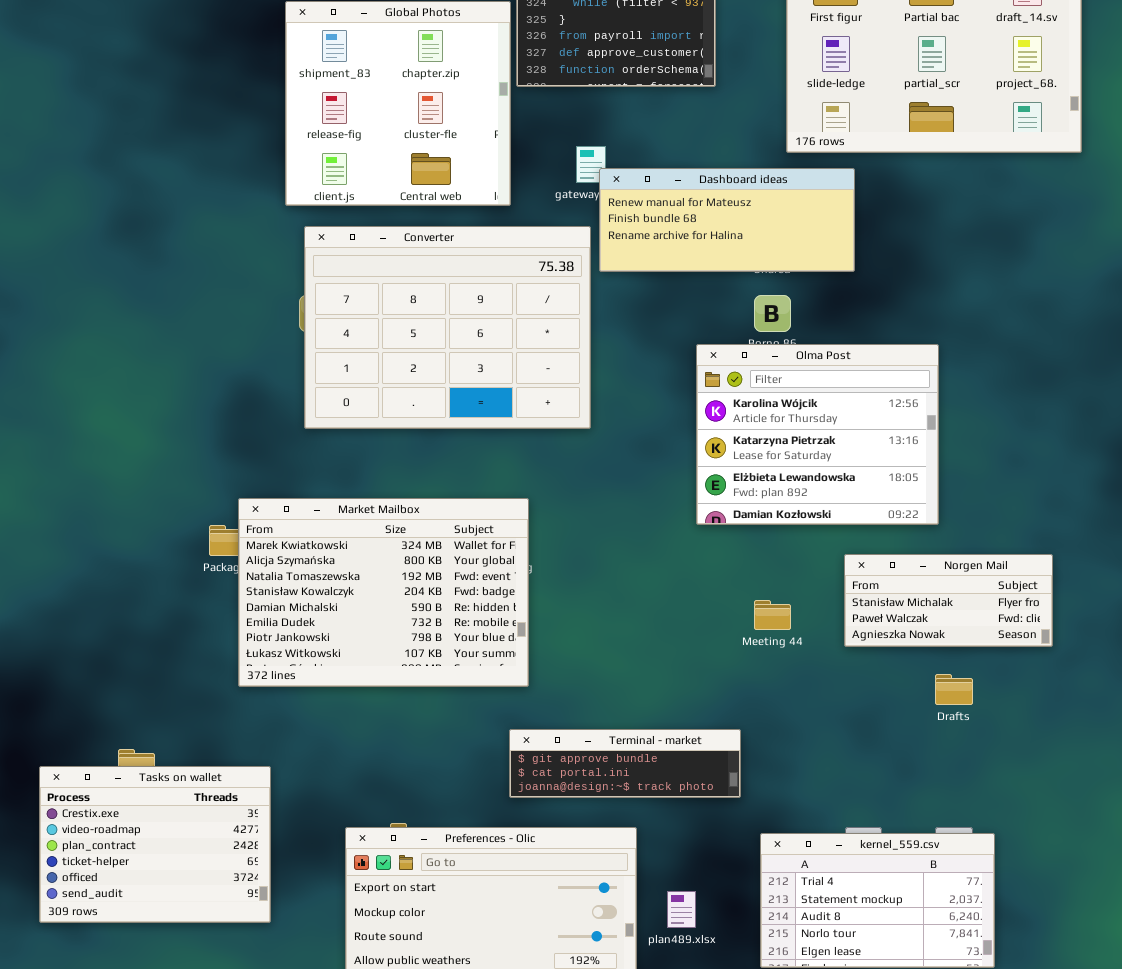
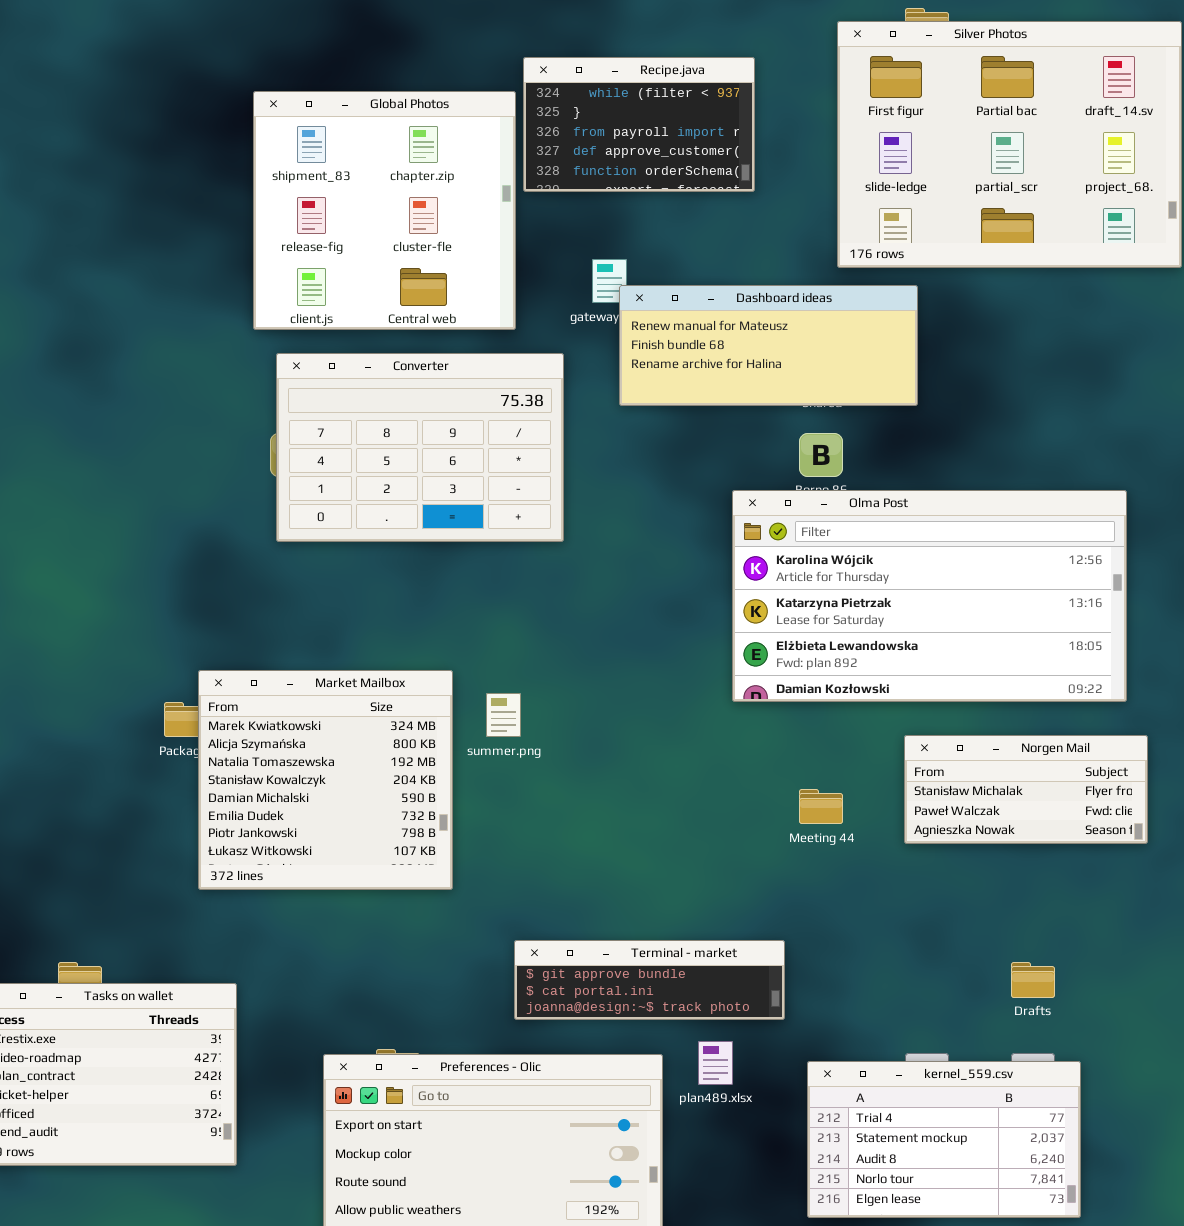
Converter: [304,226,591,429] -> [276,353,564,542], resized
Olma Post: [696,344,939,525] -> [732,490,1127,702], resized
Market Mailbox: [238,498,529,687] -> [198,670,453,890], resized
Drafts: [935,674,973,705] -> [1011,962,1055,998], moved
plan489.xlsx: [667,891,696,928] -> [698,1041,733,1085], moved

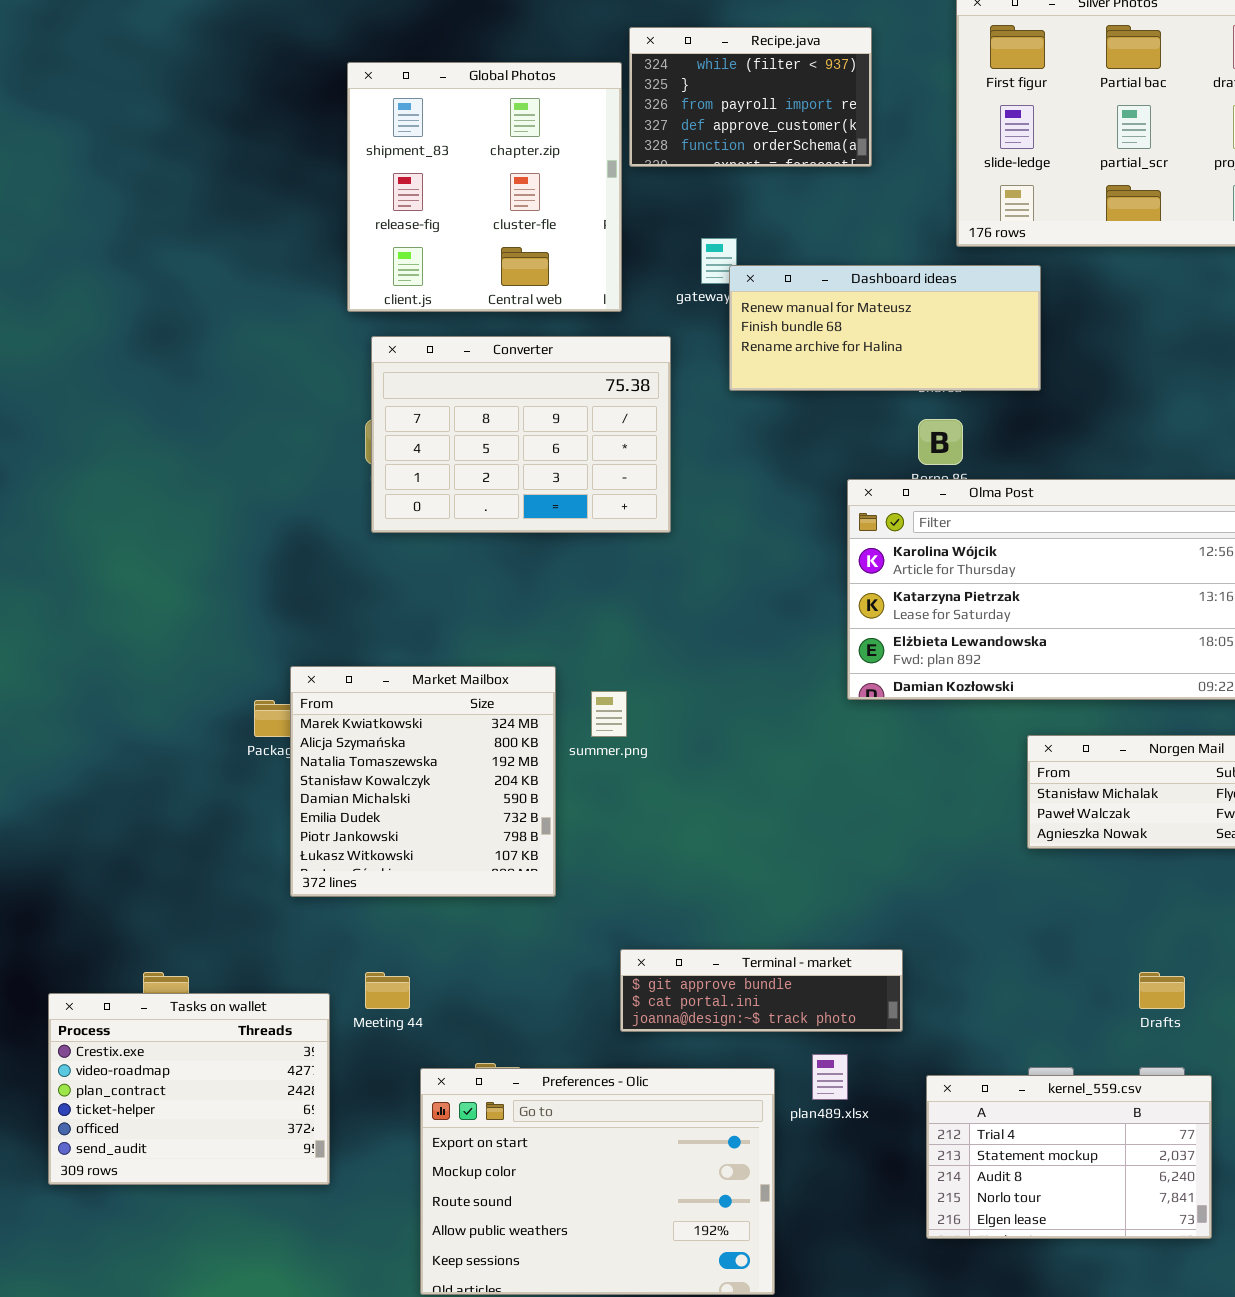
Meeting 44: [799,789,843,824] -> [365,972,410,1009], moved

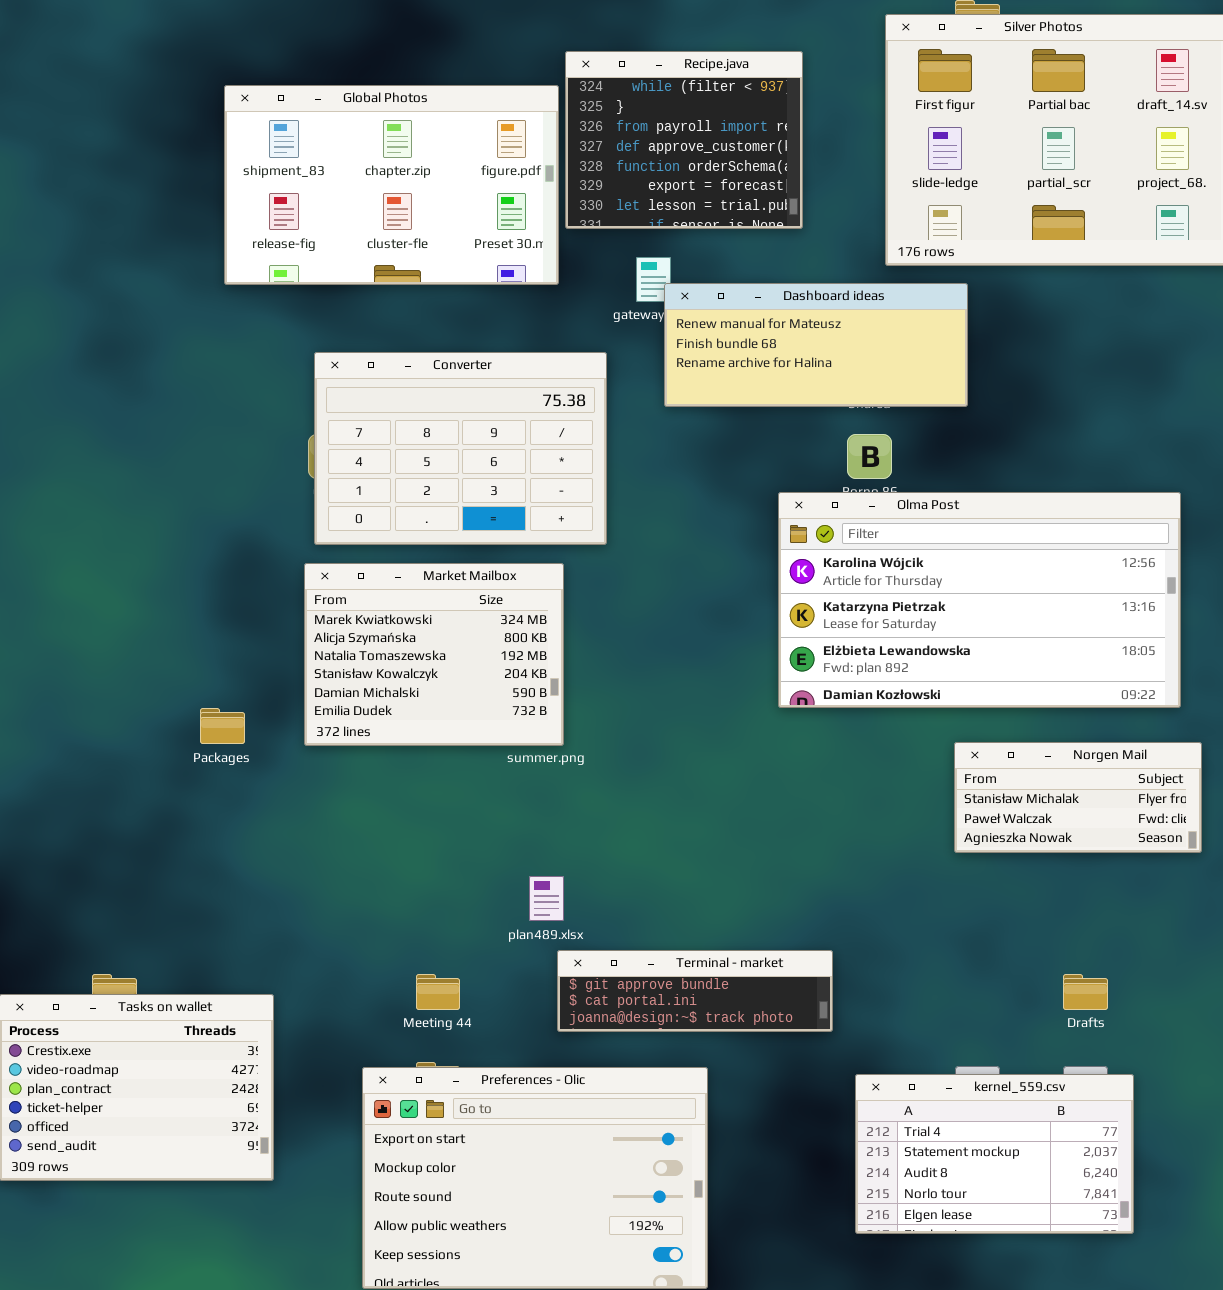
Recipe.java: [629,27,872,167] -> [565,51,803,229], resized
Global Photos: [347,62,622,312] -> [224,85,559,285], resized
Market Mailbox: [290,666,556,897] -> [304,563,564,746], moved, resized
Meeting 44: [365,972,410,1009] -> [416,974,460,1010], moved
plan489.xlsx: [812,1054,848,1100] -> [529,876,564,921], moved

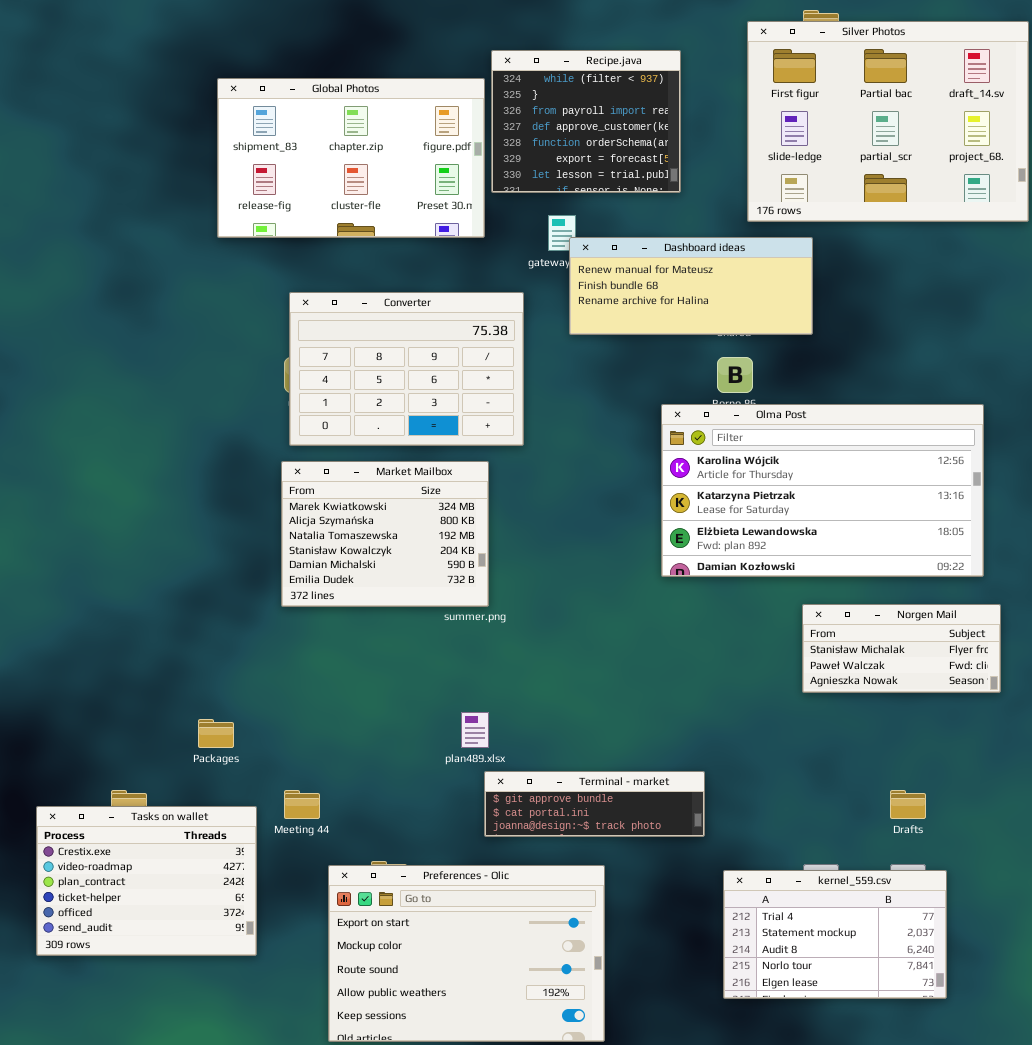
Packages: [200,708,245,744] -> [198,719,234,748], moved
Meeting 44: [416,974,460,1010] -> [284,790,320,819], moved

